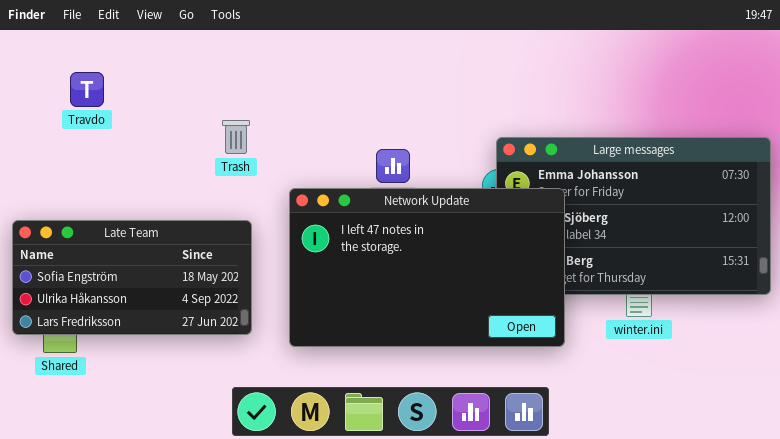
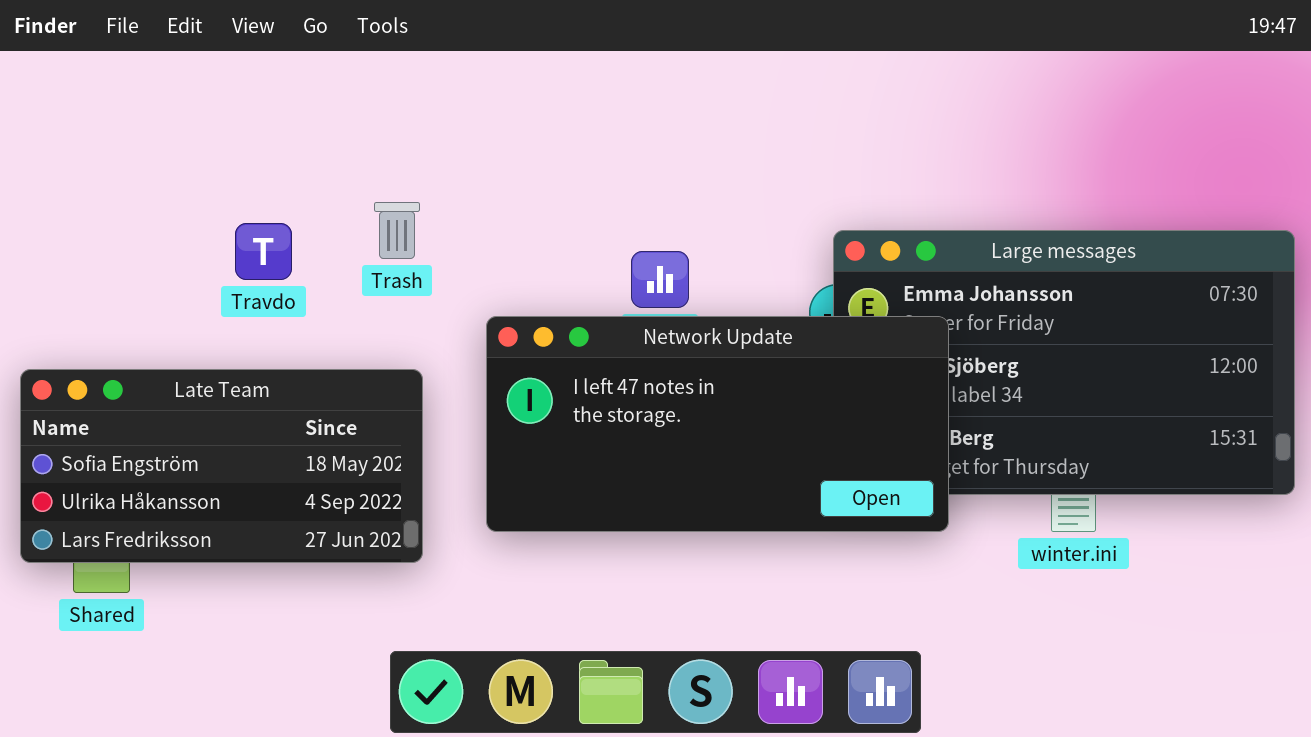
Travdo: [70,72,104,107] -> [235,223,292,280], moved
Network Update: [289,188,565,347] -> [486,316,949,532], resized

